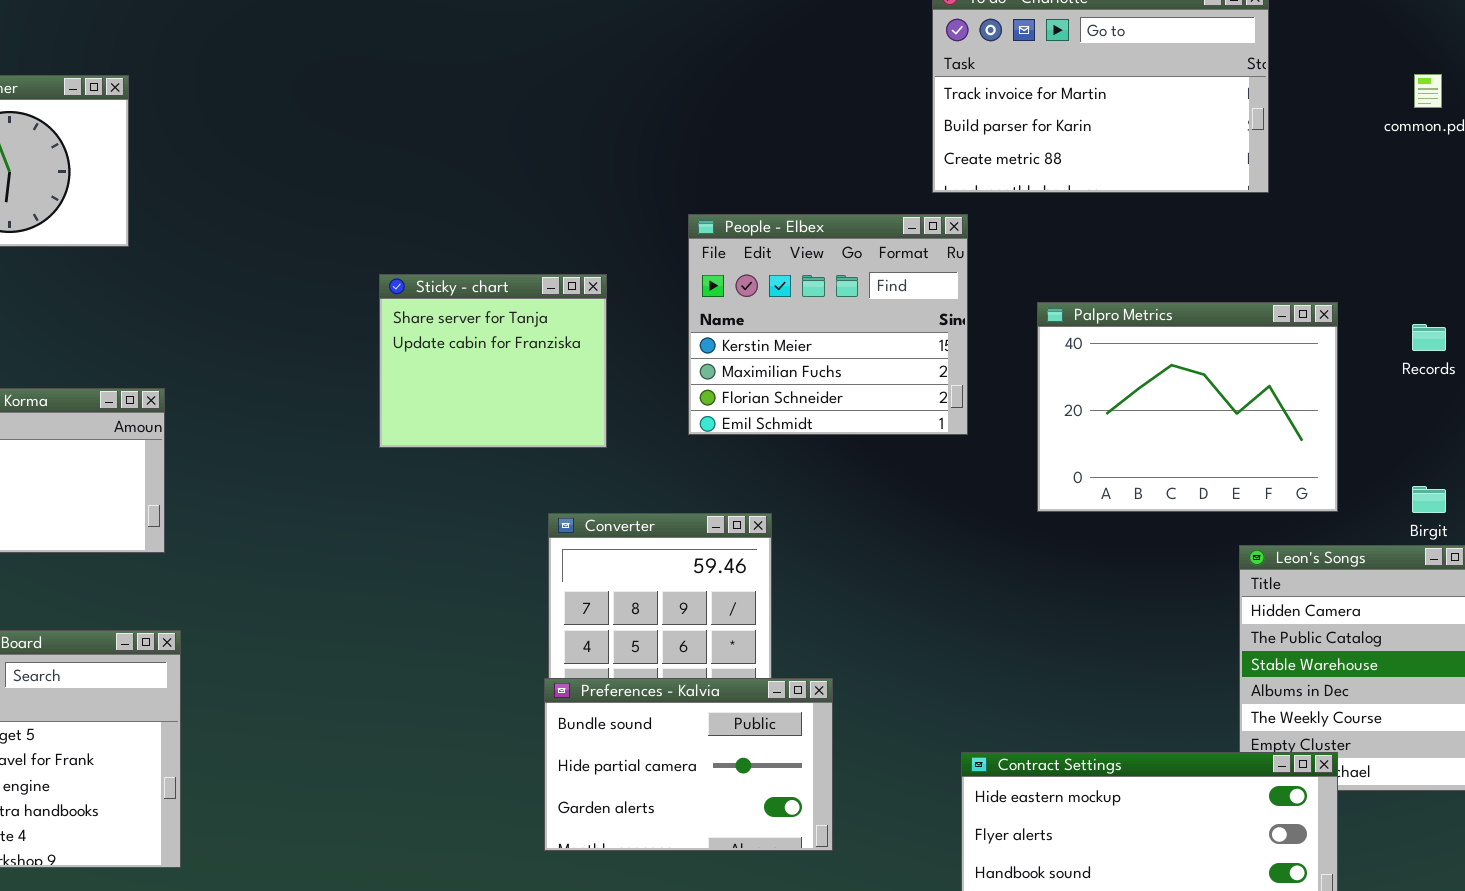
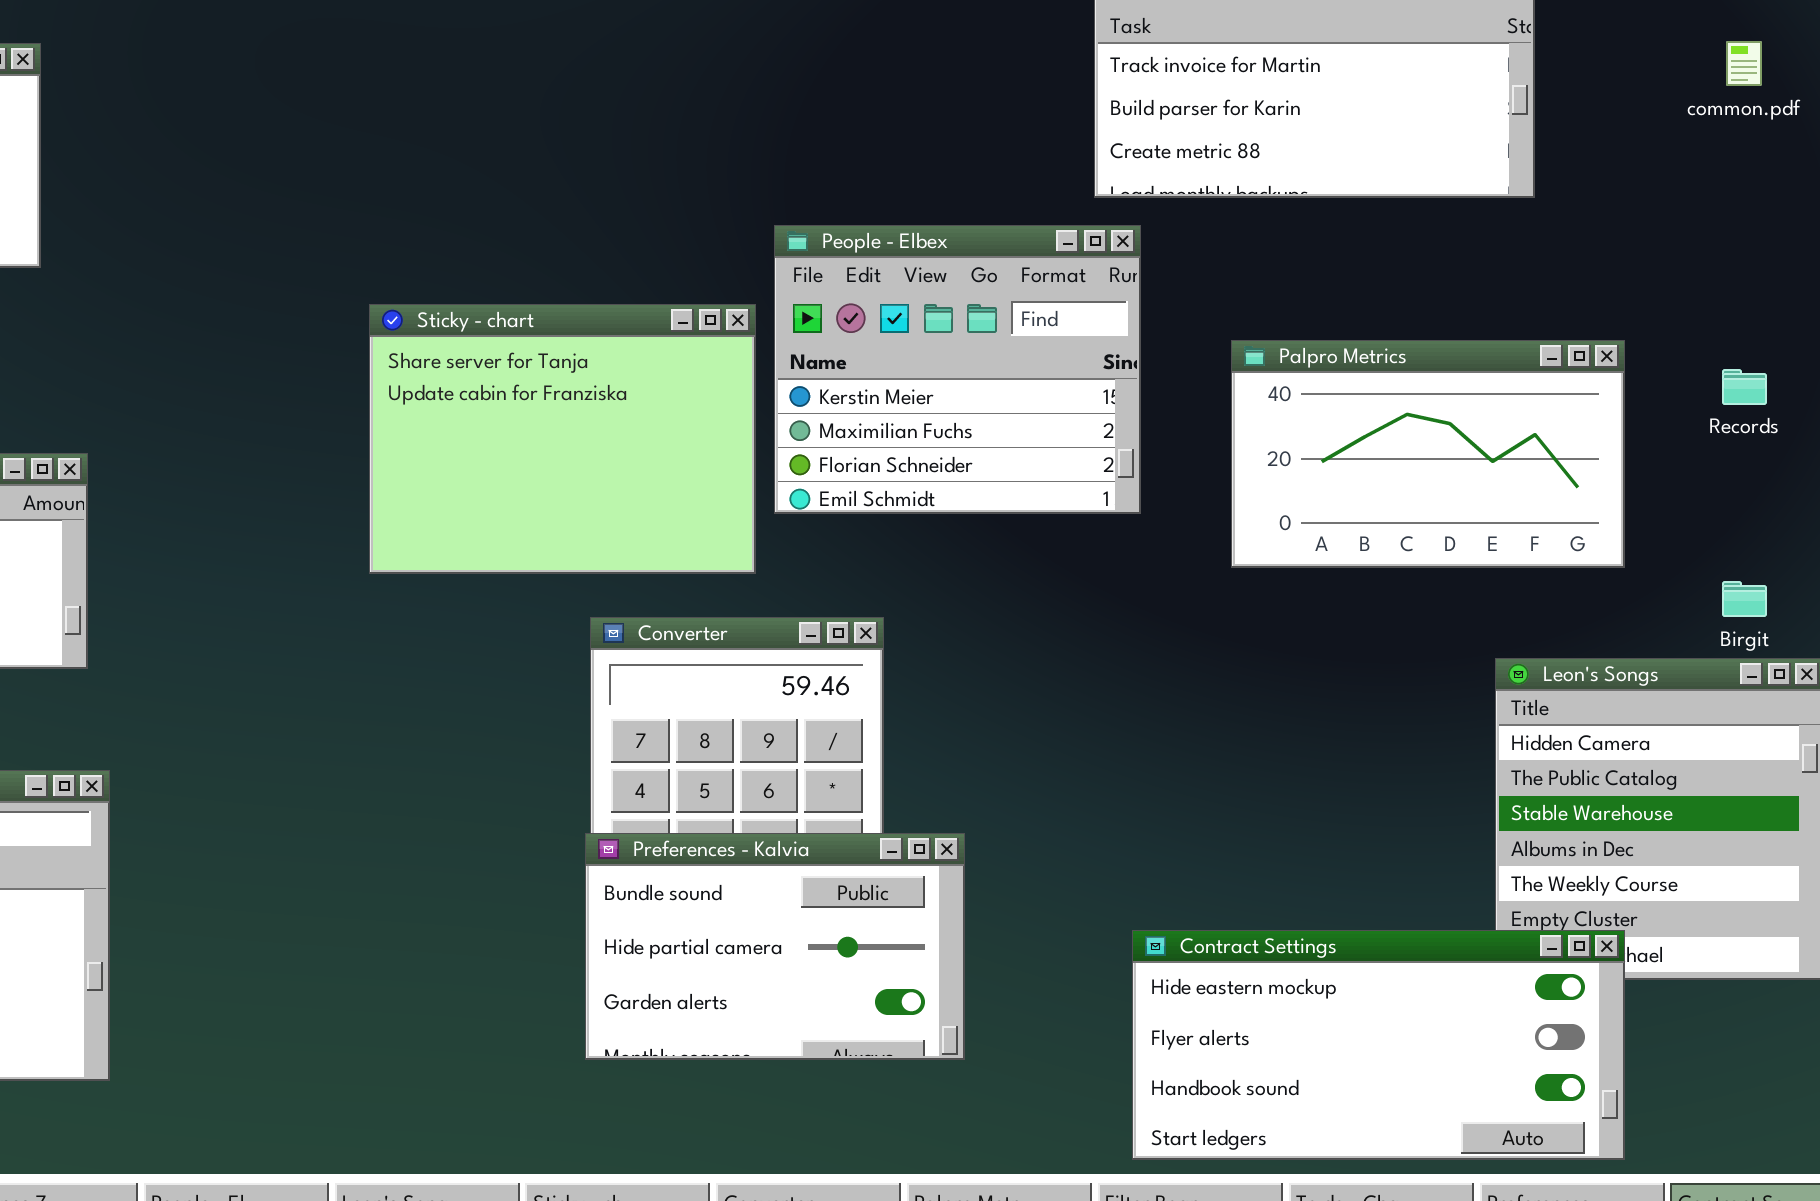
Sticky - chart: [379,274,607,448] -> [369,304,756,574], resized
Palpro Metrics: [1037,302,1338,512] -> [1231,340,1625,568], resized

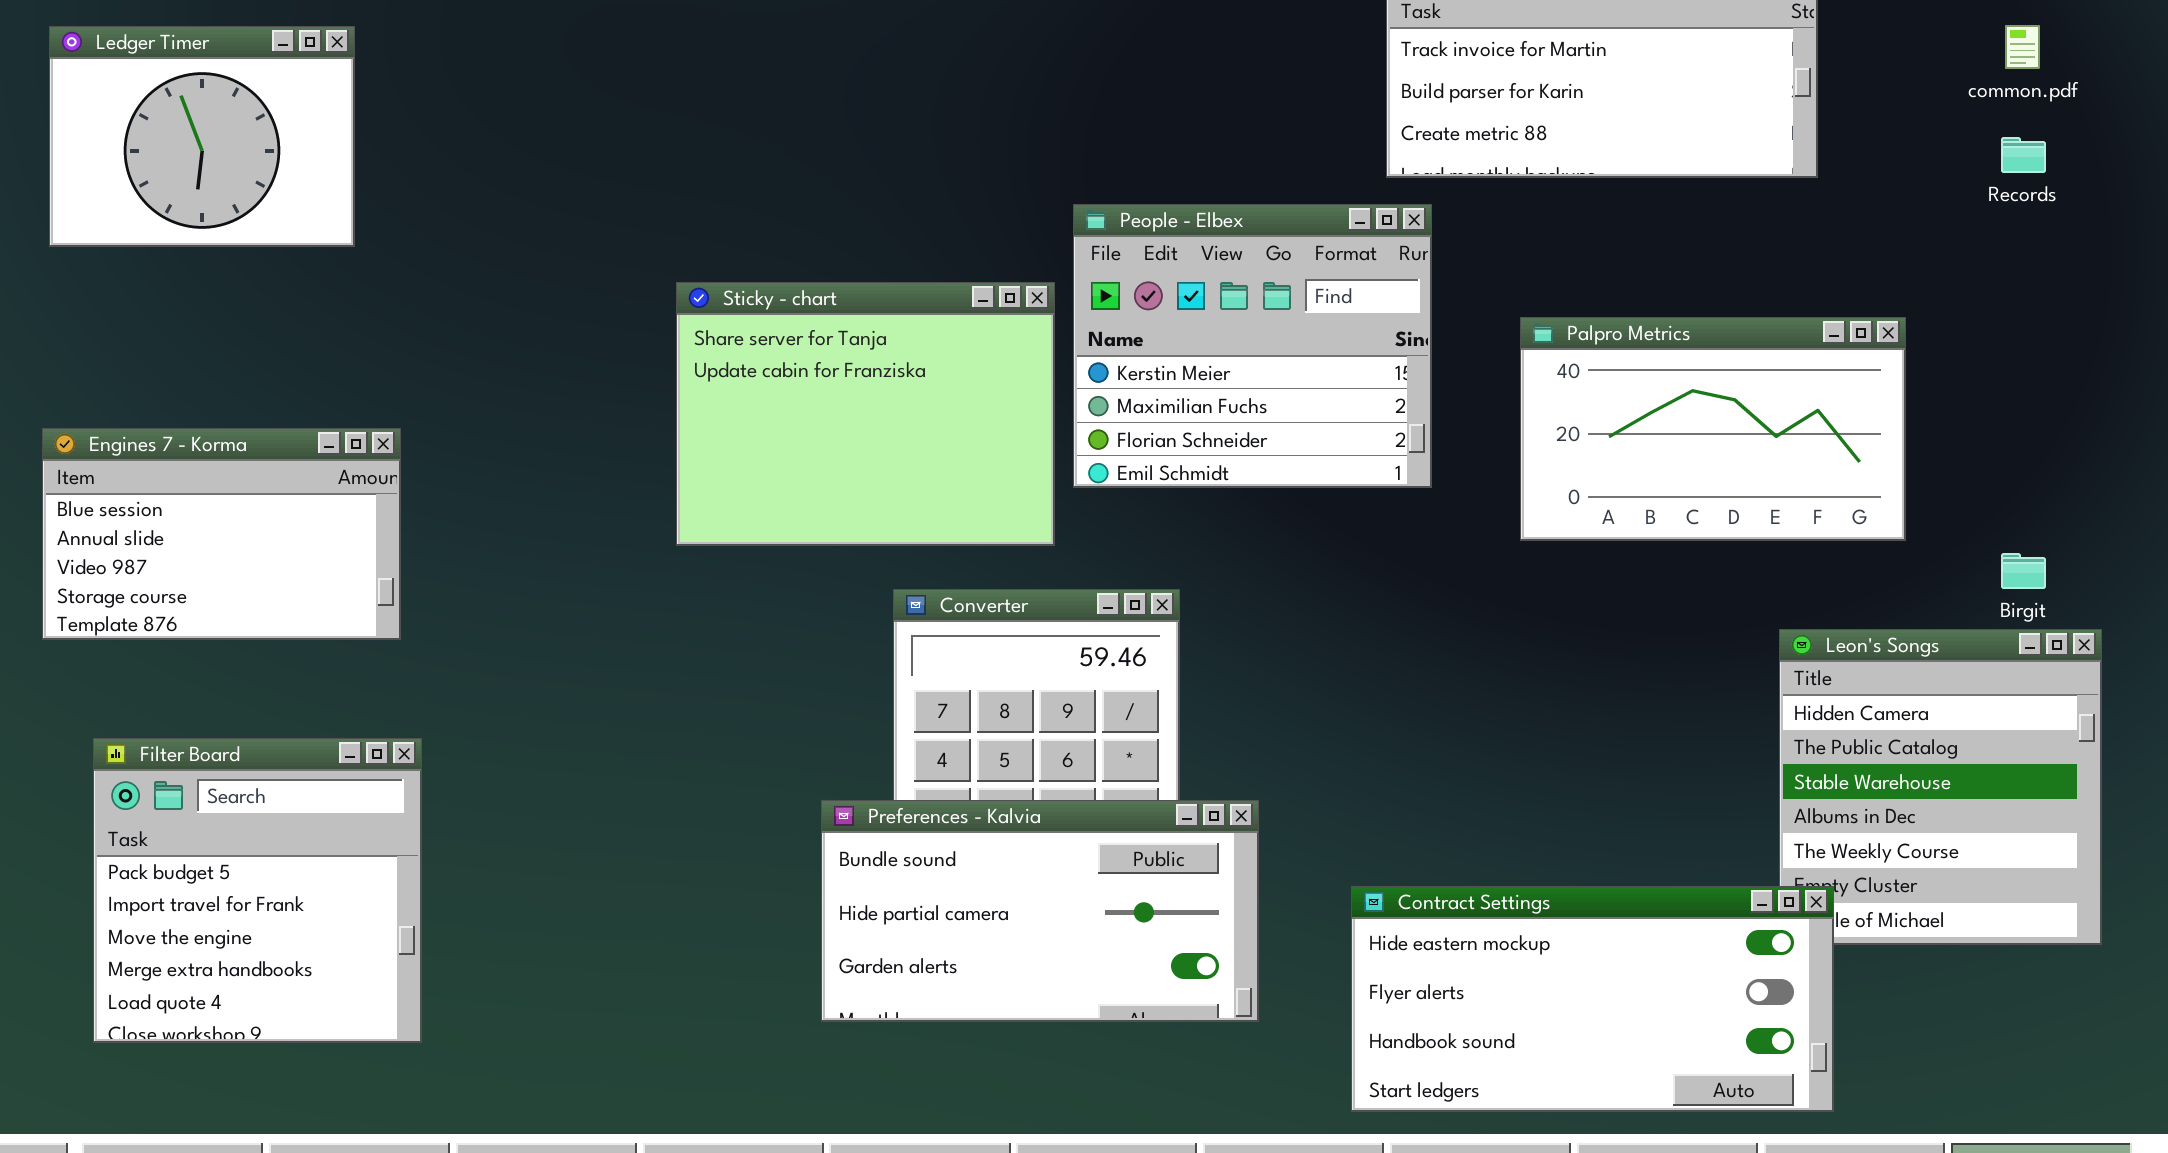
Records: [1722,369,1767,405] -> [2001,137,2046,173], moved
Preferences - Kalvia: [585,833,965,1060] -> [821,800,1259,1022], resized
Contract Settings: [1132,930,1625,1160] -> [1351,886,1834,1112], moved

